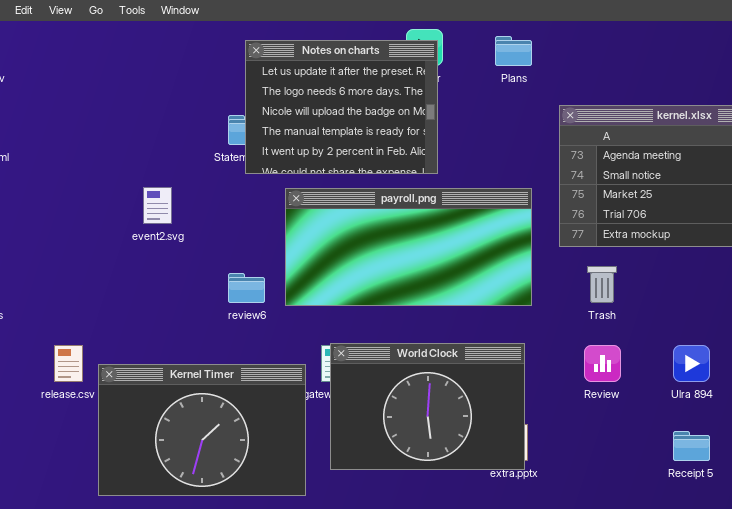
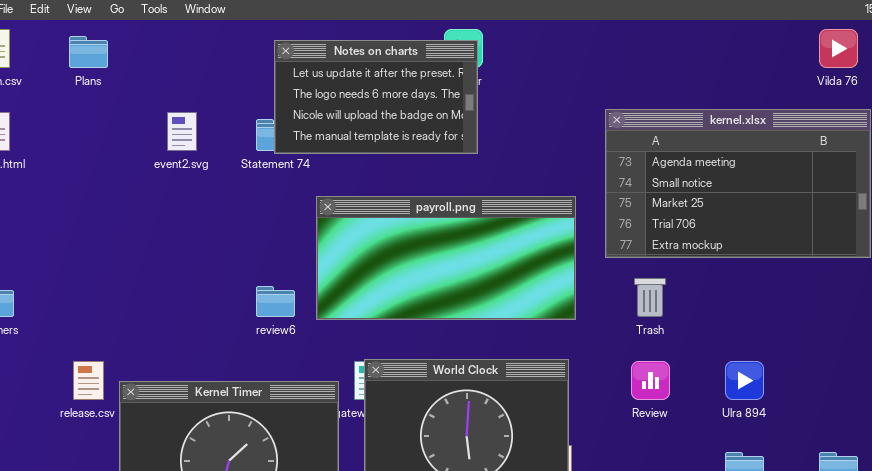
Plans: [495,36,532,66] -> [69,36,108,68], moved
Notes on charts: [245,40,438,174] -> [274,40,478,154], resized
event2.svg: [143,187,172,224] -> [167,112,197,151], moved

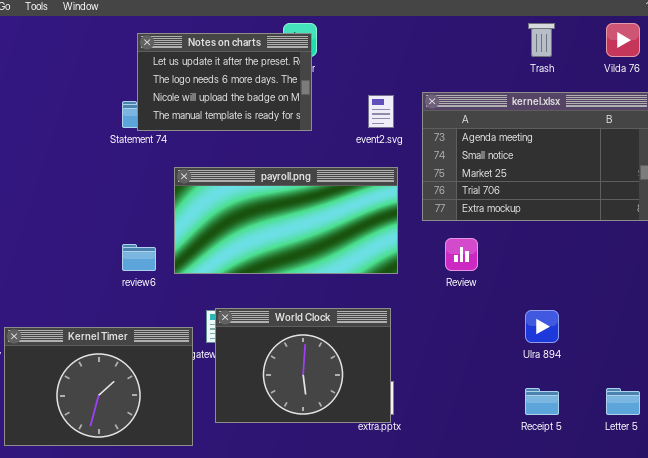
event2.svg: [167,112,197,151] -> [368,95,394,128], moved
Trash: [634,278,666,317] -> [528,23,555,57], moved
Review: [631,361,670,400] -> [445,238,478,271], moved

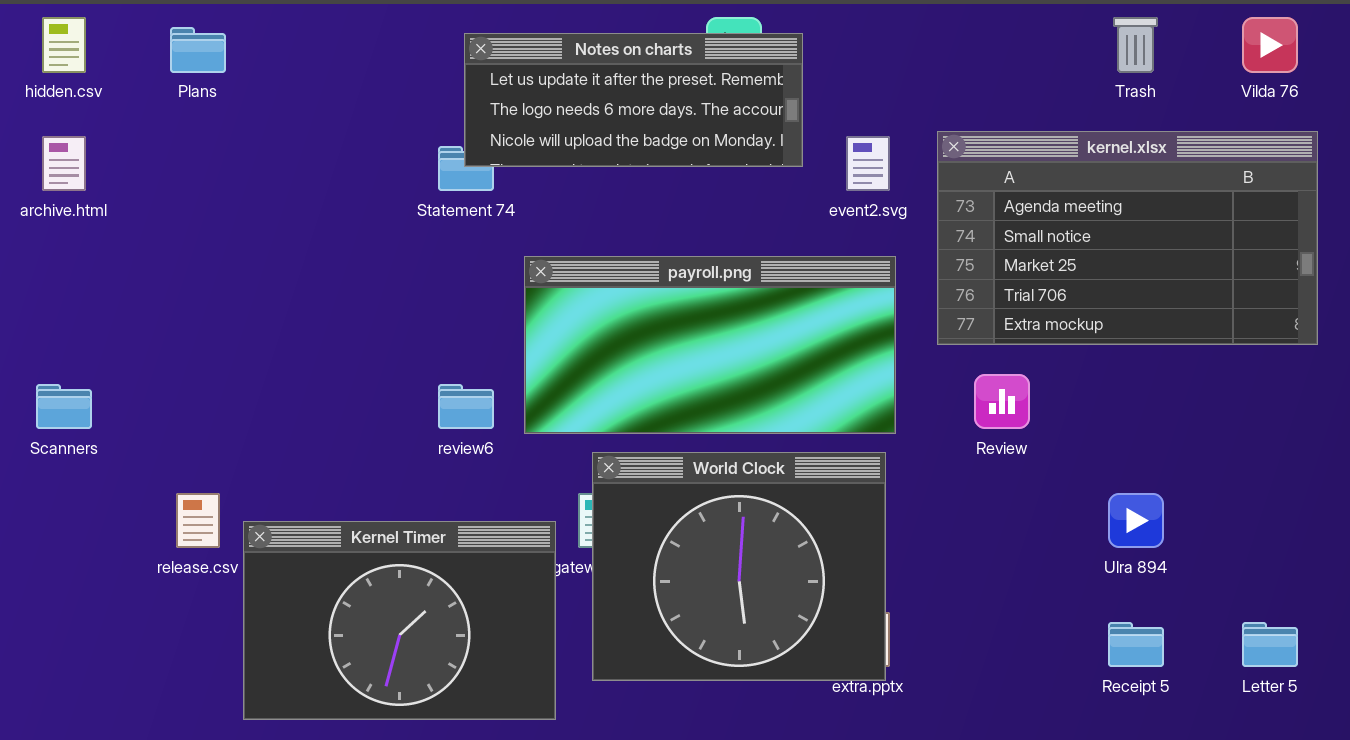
Notes on charts: [137,33,312,131] -> [464,33,803,167], resized
World Clock: [215,308,391,423] -> [592,452,886,681], resized

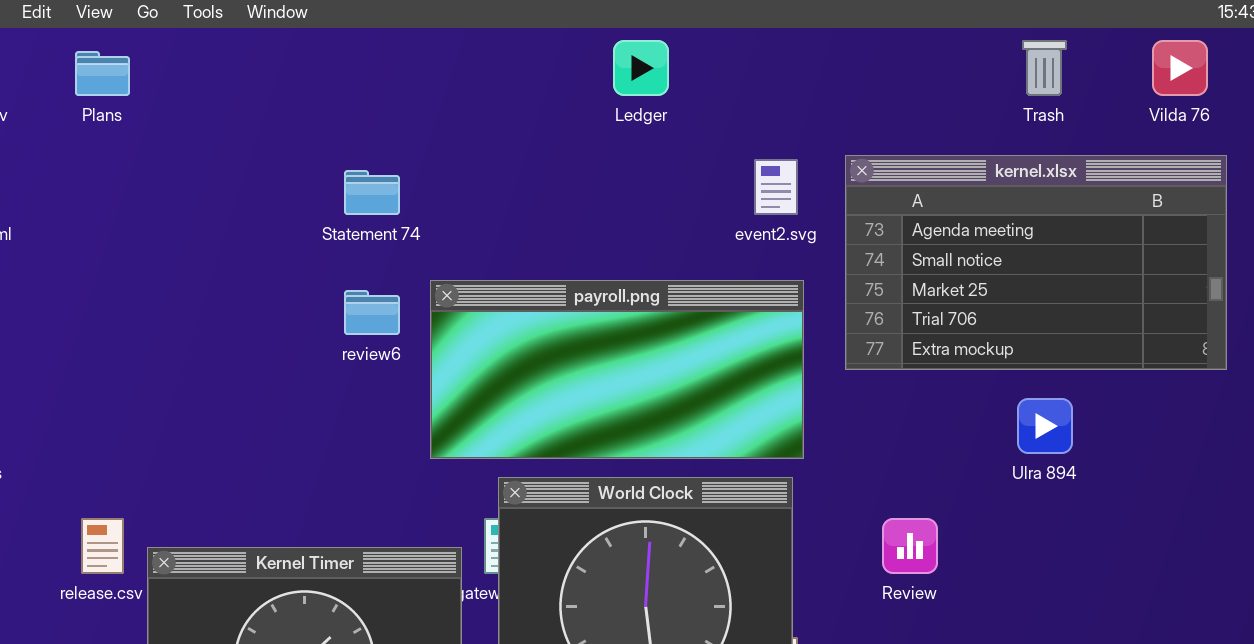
Notes on charts: [464,33,803,167] -> none, closed
Review: [974,374,1030,429] -> [882,518,938,574], moved
review6: [438,384,494,429] -> [344,290,400,335], moved
Ulra 894: [1108,493,1164,548] -> [1017,398,1073,454], moved

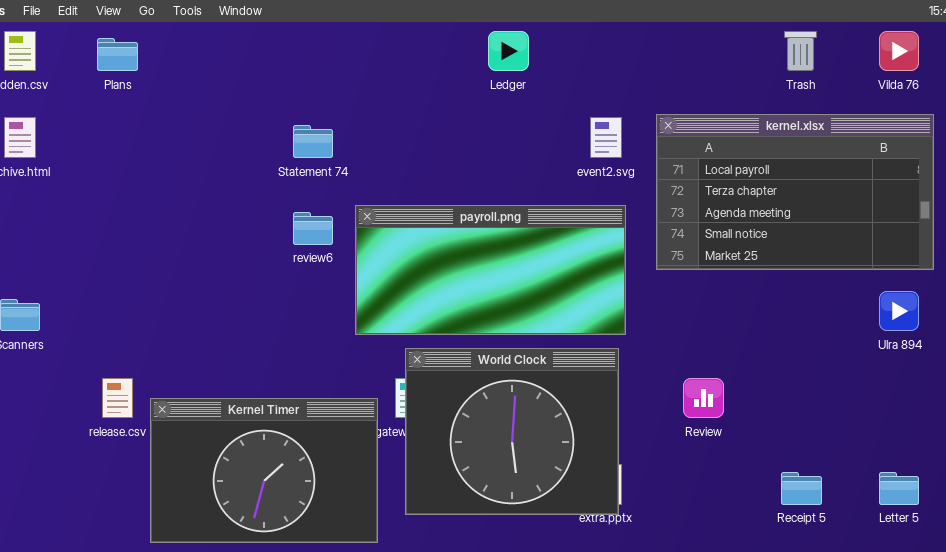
kernel.xlsx: [845,155,1227,370] -> [656,114,934,270], scrolled up 2 rows
Ulra 894: [1017,398,1073,454] -> [879,291,919,331], moved

